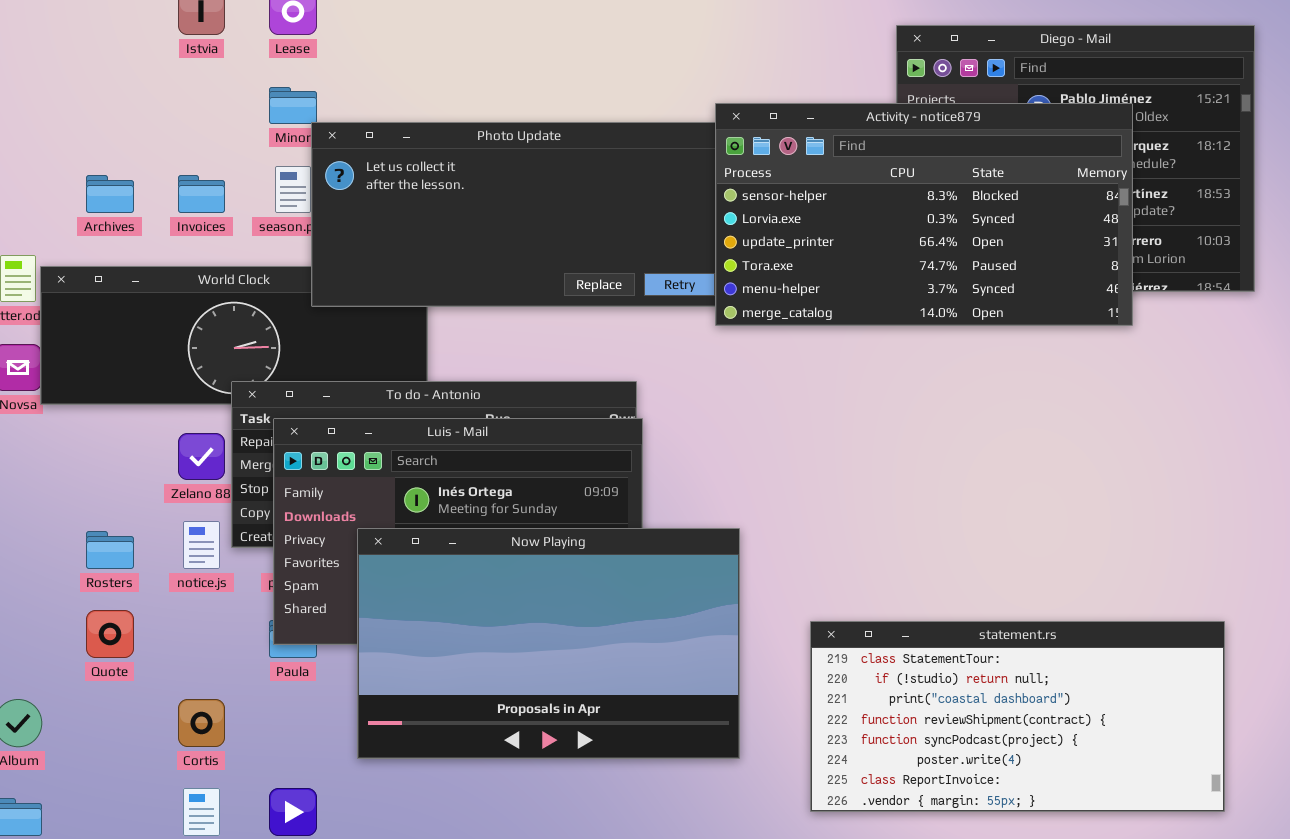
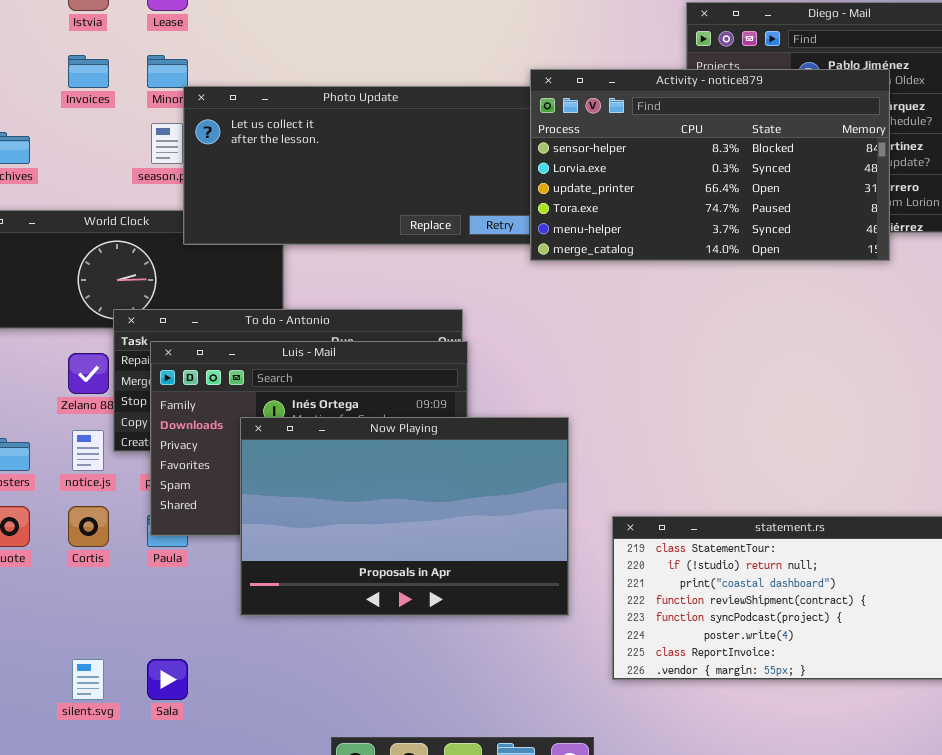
Invoices: [178,175,225,213] -> [68,55,109,88], moved
Now Playing: [357,528,740,759] -> [240,417,569,616], moved
Cortis: [178,699,225,747] -> [68,506,109,547], moved

